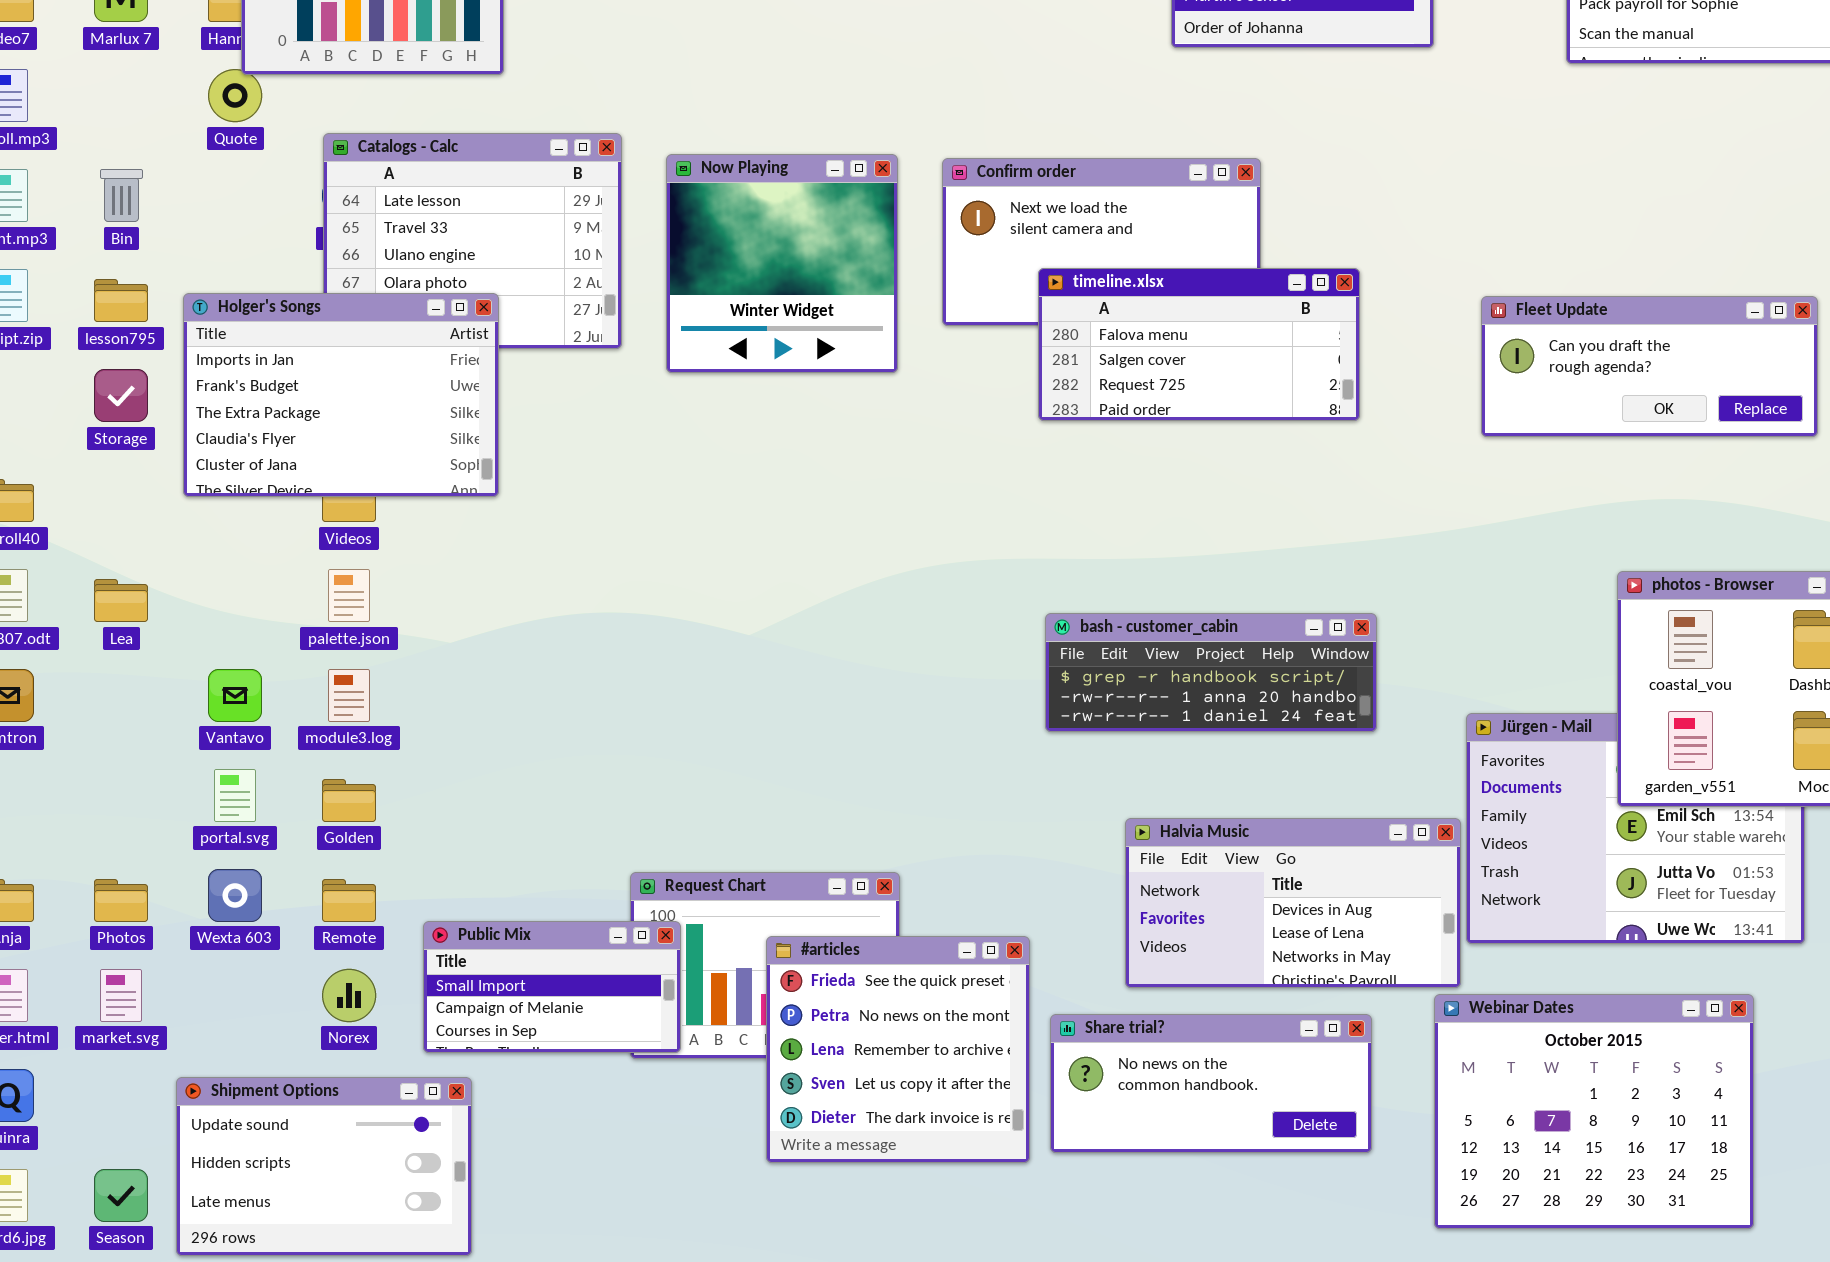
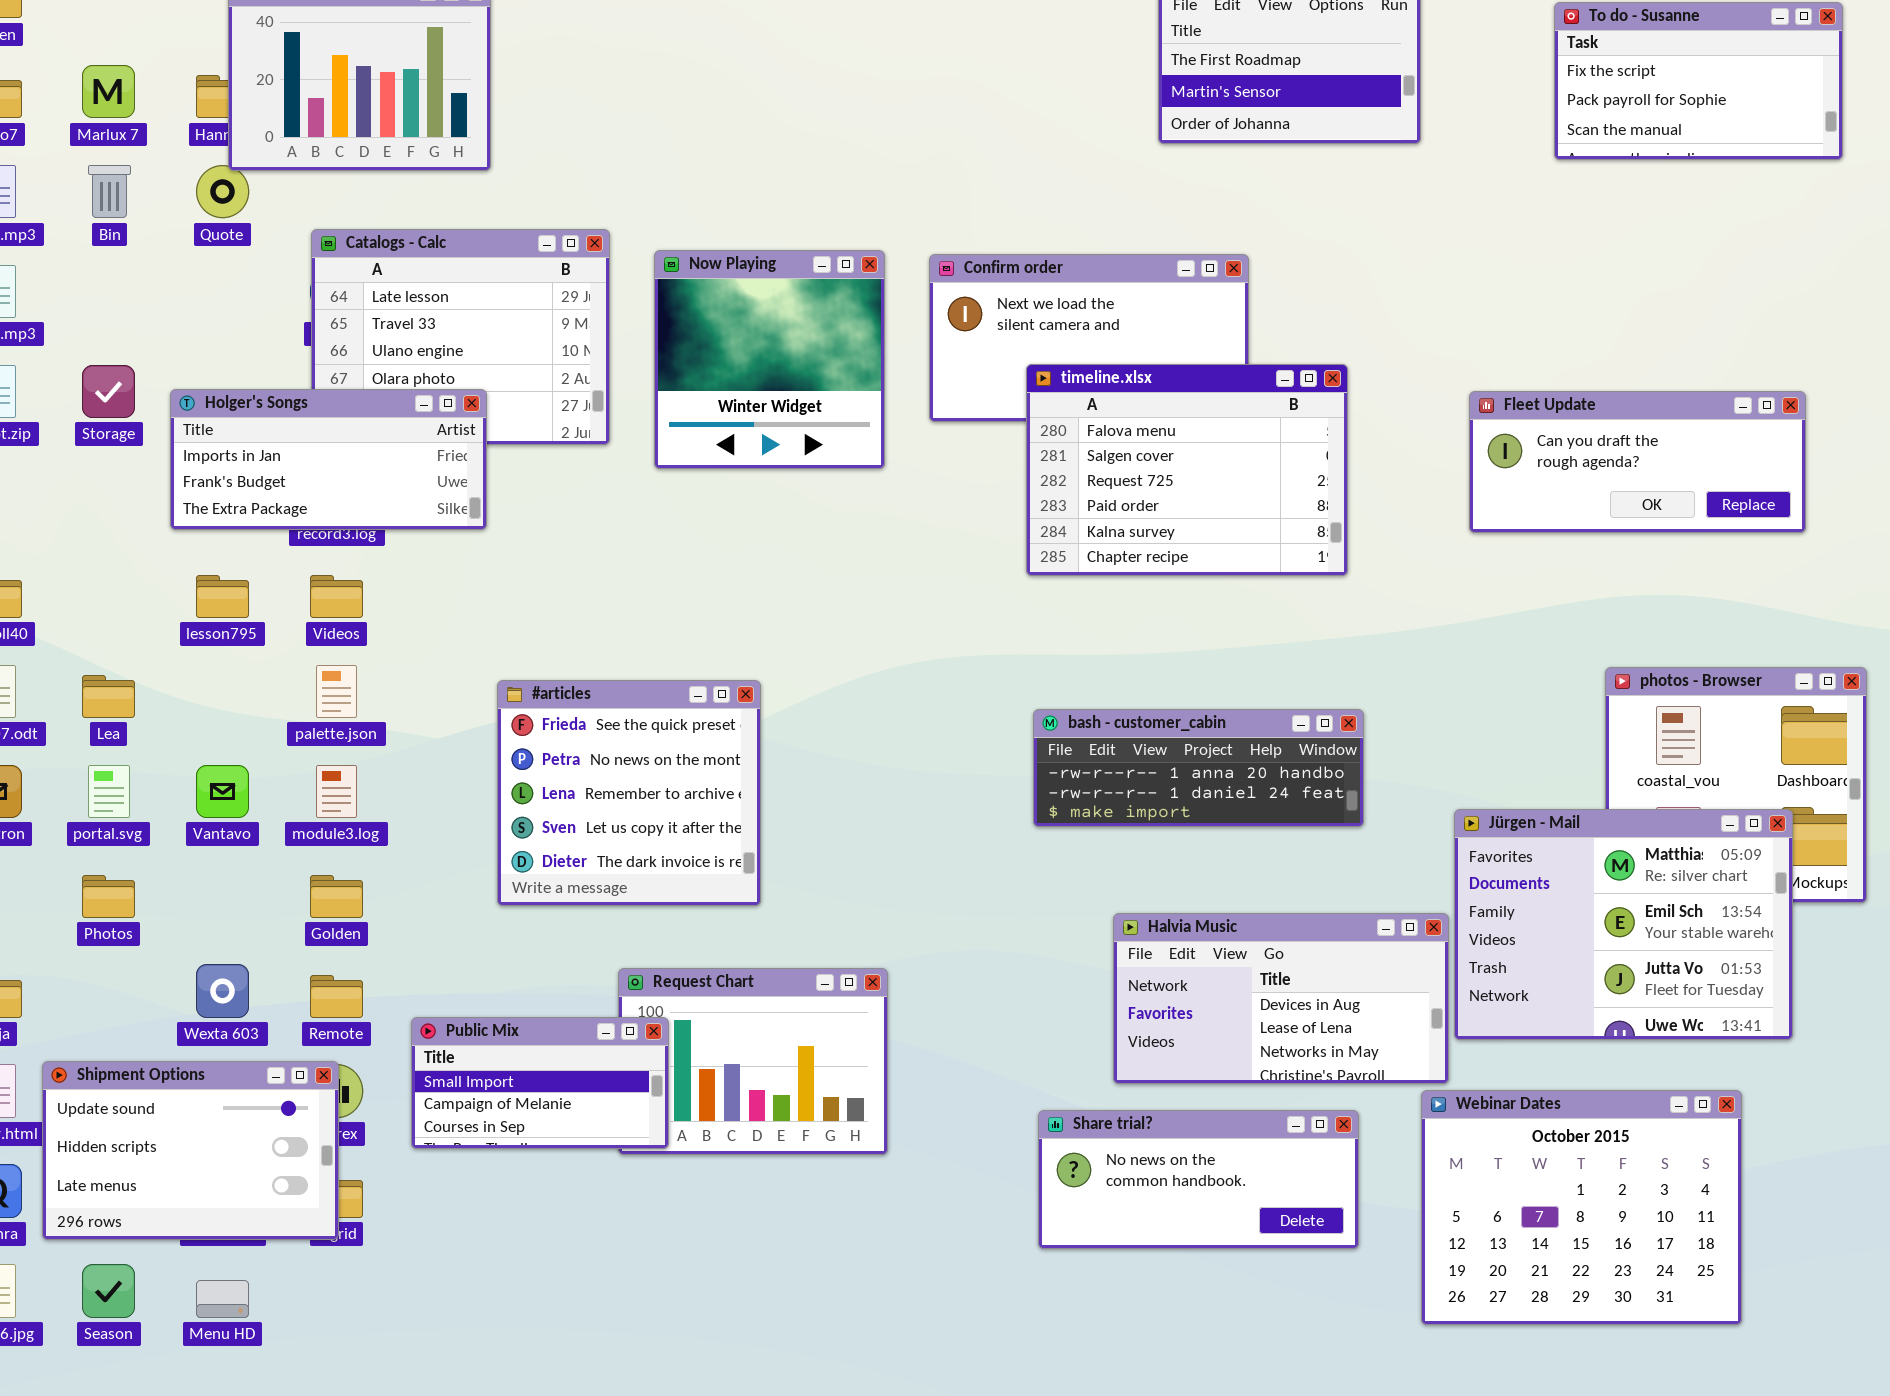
Bin: [100,169,143,222] -> [88,165,131,218], moved
timeline.xlsx: [1038,268,1360,421] -> [1026,364,1348,576], resized
lesson795: [94,279,148,322] -> [196,575,249,618], moved
Holger's Songs: [183,293,499,497] -> [170,389,487,530], resized
Storage: [94,369,148,422] -> [82,365,135,418], moved
bash - customer_cabin: [1045,613,1377,732] -> [1033,709,1364,827], scrolled down 1 row
Jürgen - Mail: [1466,713,1805,944] -> [1454,809,1793,1040], raised
portal.svg: [214,769,256,822] -> [88,765,130,818], moved
Photos: [94,879,148,922] -> [82,875,135,918], moved
#articles: [766,936,1030,1163] -> [497,680,761,906], moved
Shipment Options: [176,1077,472,1256] -> [42,1061,339,1240], moved

